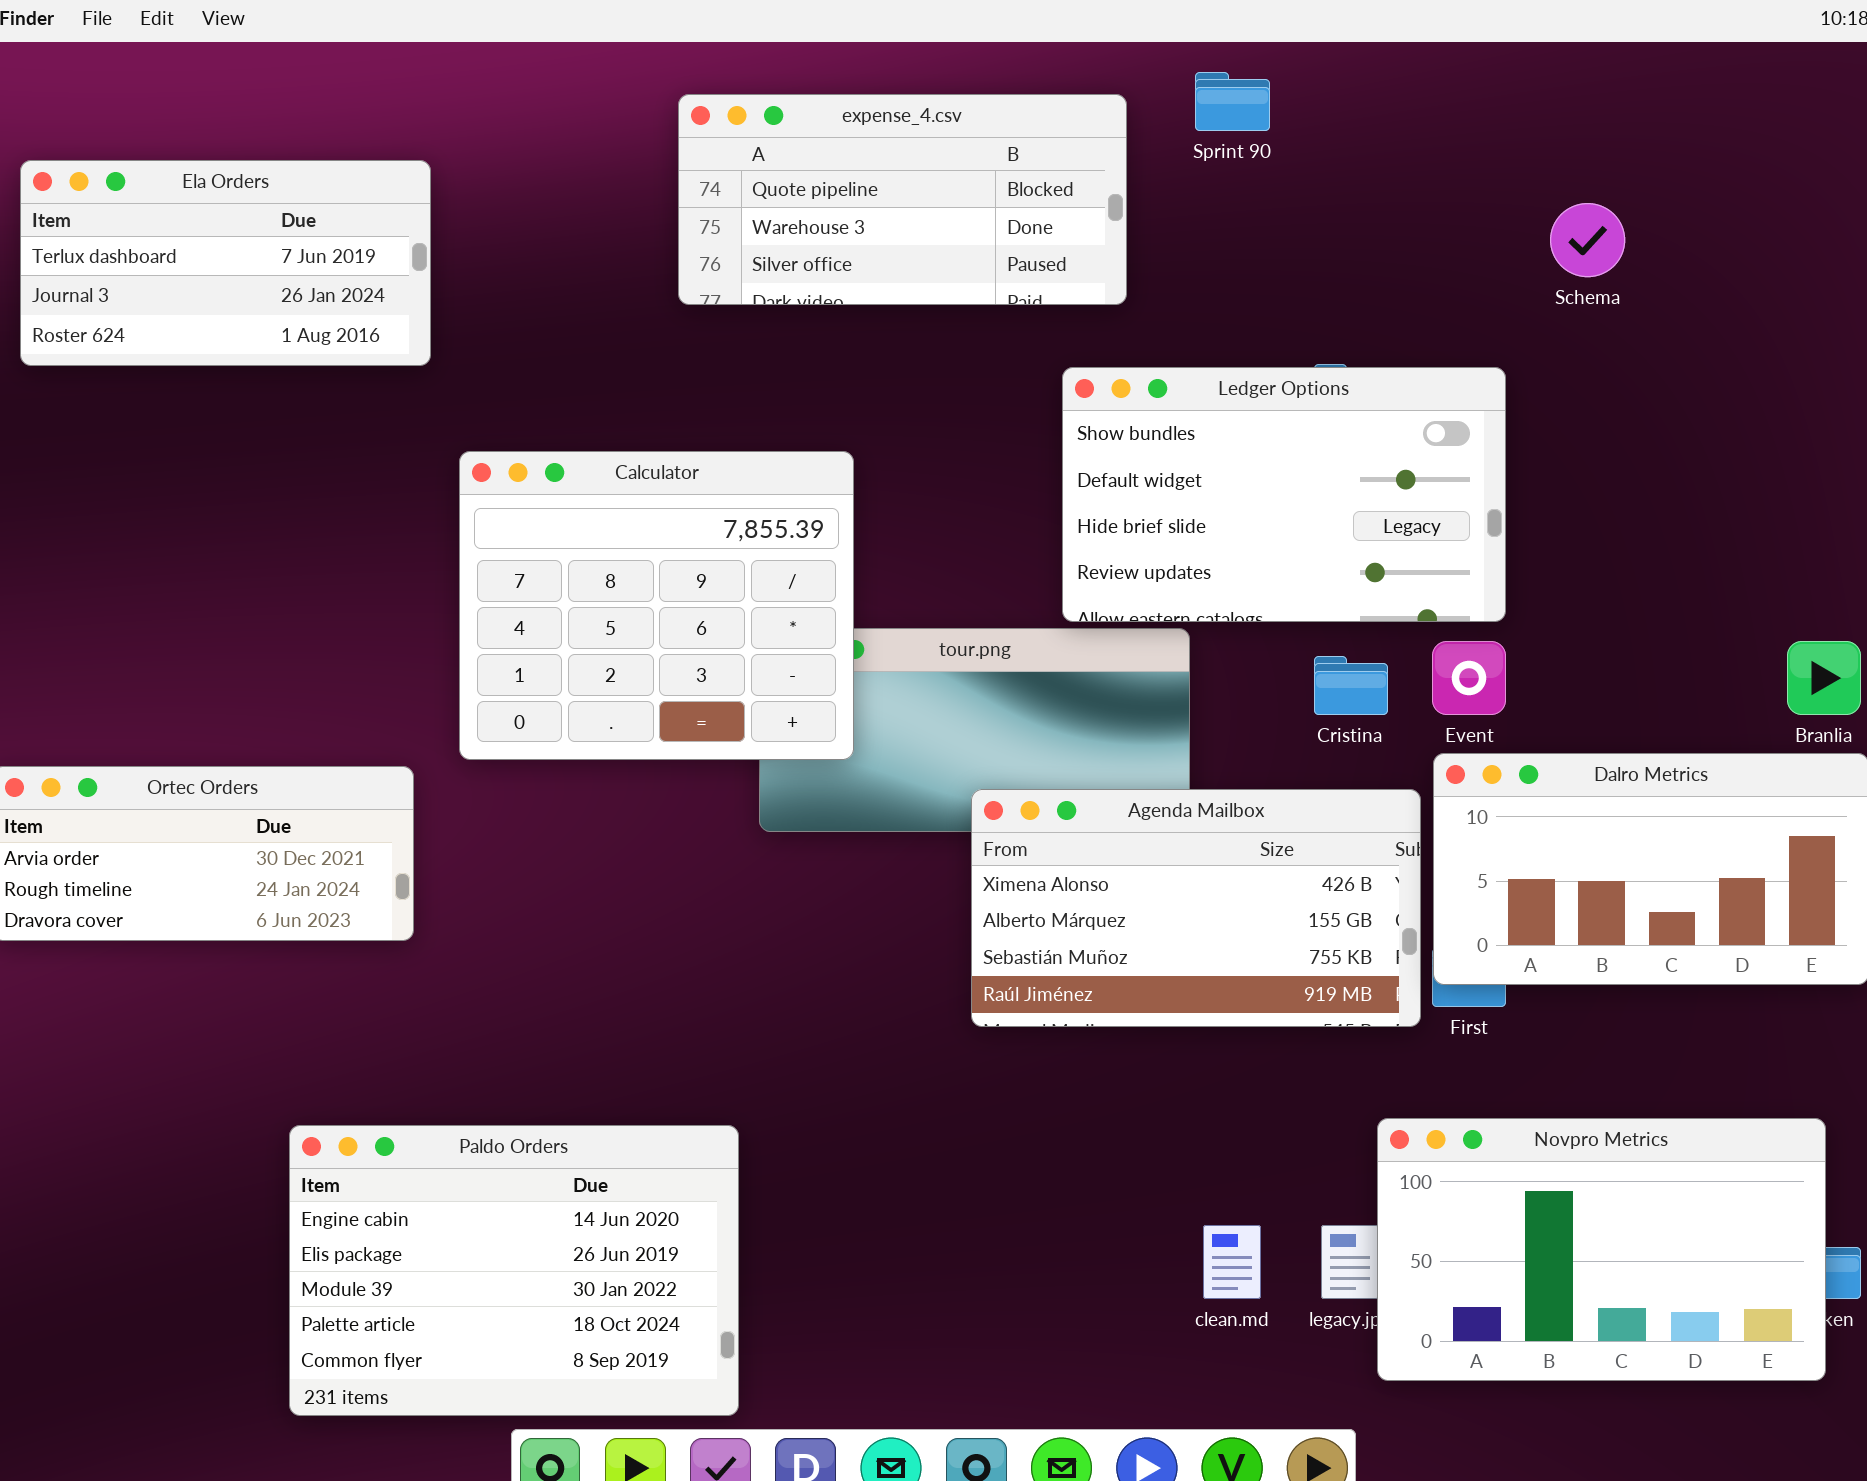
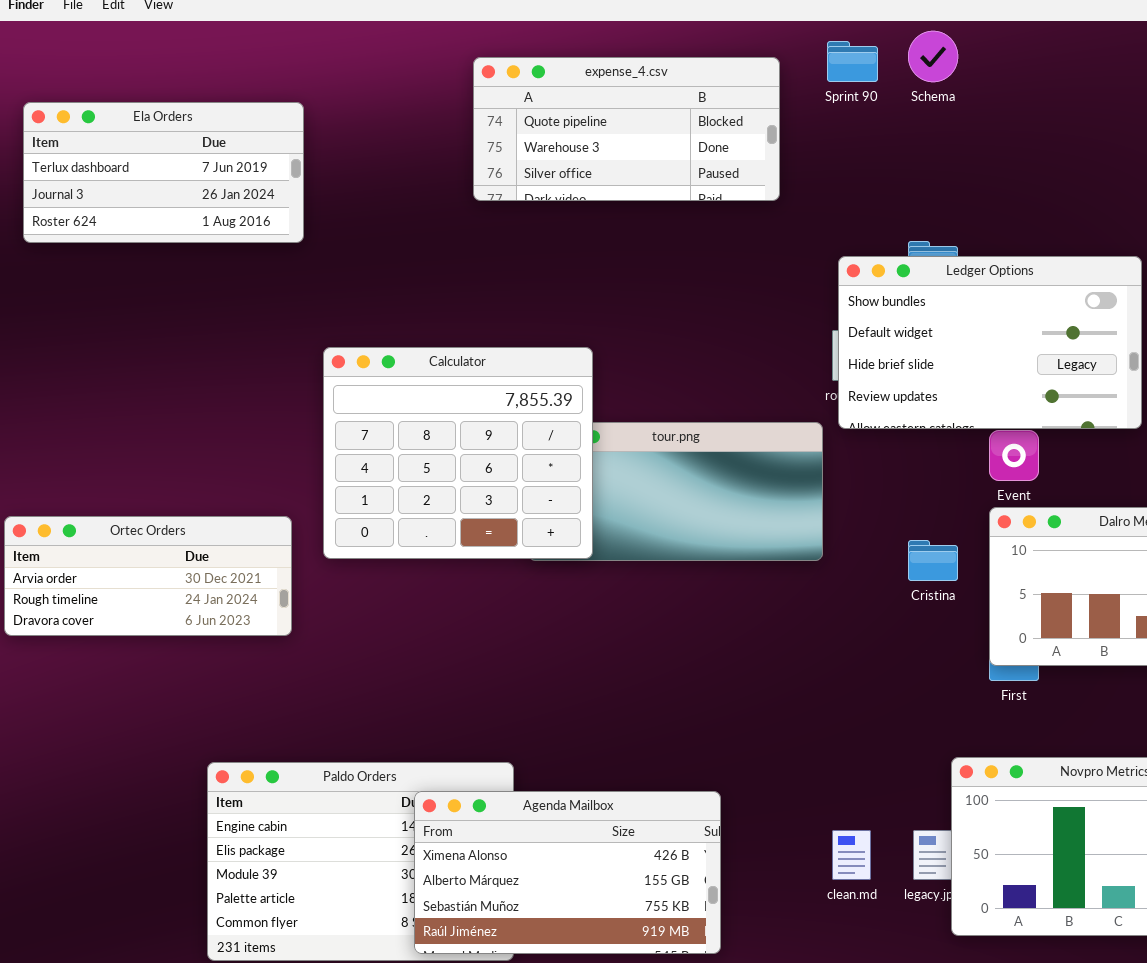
Schema: [1550,203,1625,277] -> [908,31,958,82], moved
Ledger Options: [1062,367,1506,622] -> [838,256,1142,429], moved
Calculator: [459,451,854,760] -> [323,347,593,559], moved
Cristina: [1314,656,1388,715] -> [908,540,958,581], moved
Agenda Mailbox: [971,789,1421,1027] -> [414,791,721,954], moved

